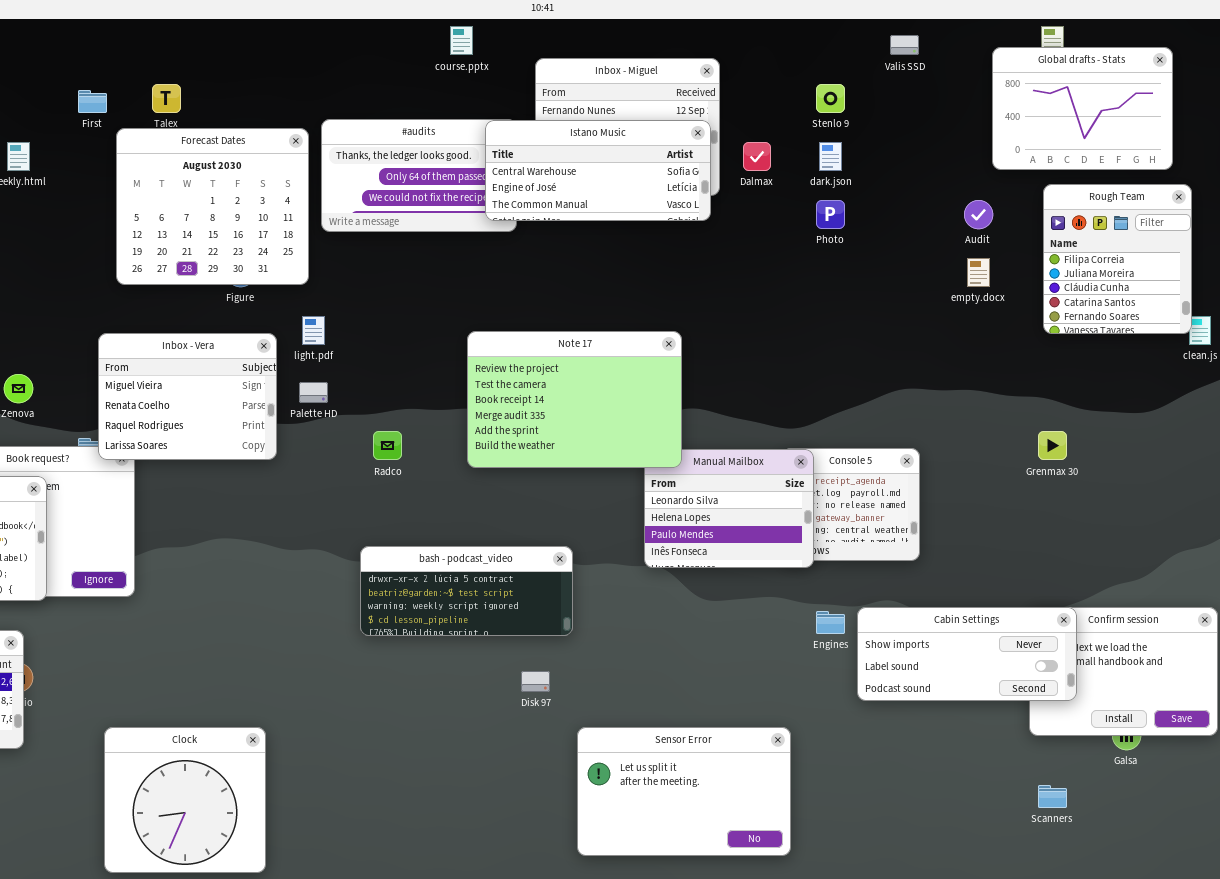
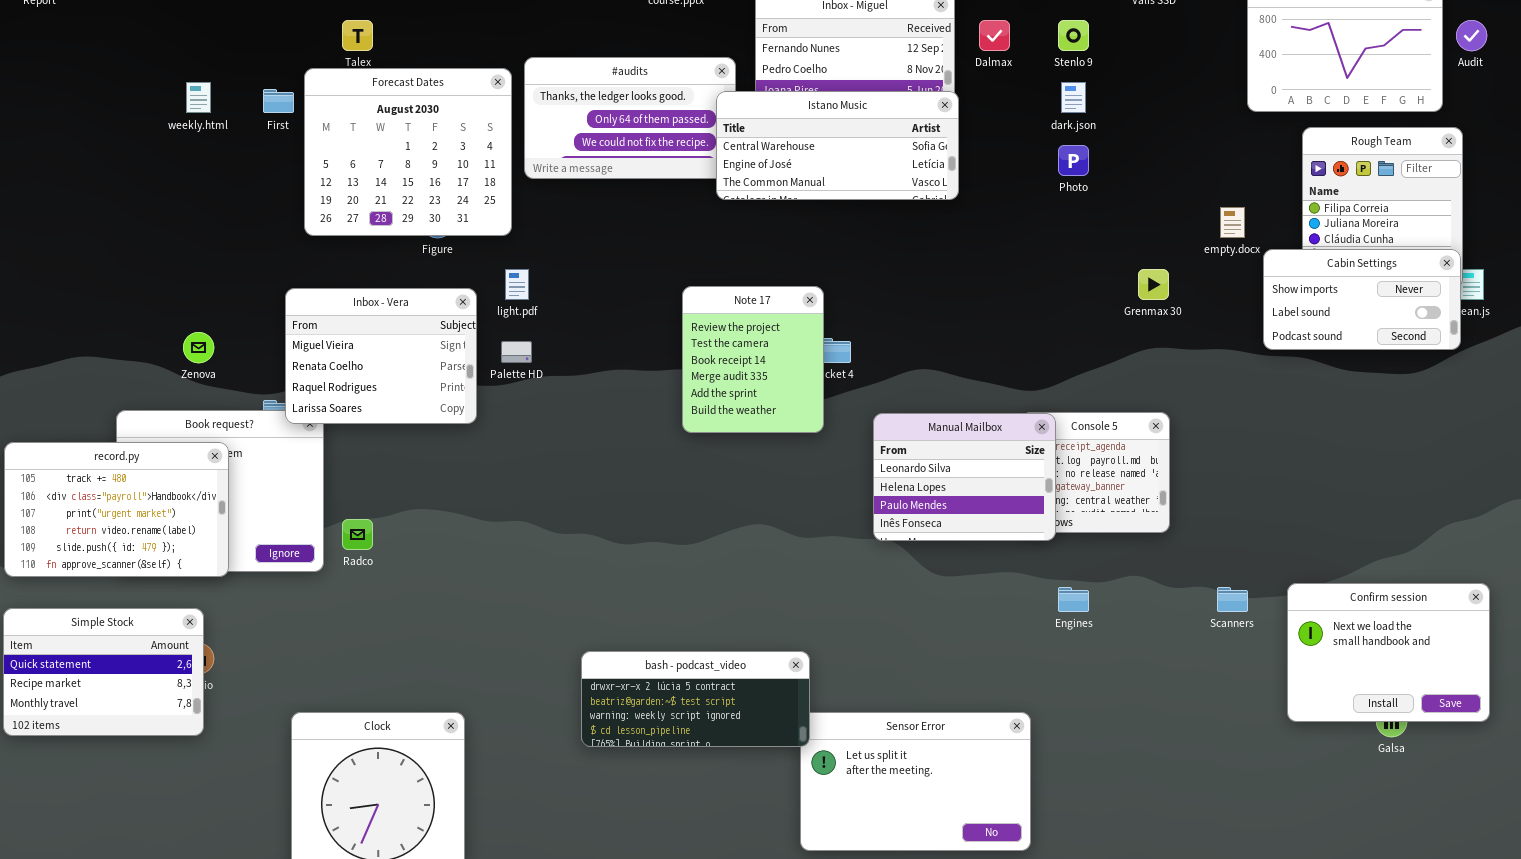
First: [78,90,107,113] -> [263,89,294,113], moved
Istano Music: [485,120,711,221] -> [716,91,959,200], moved
Dalmax: [743,142,771,171] -> [979,20,1010,51], moved
Audit: [964,200,993,229] -> [1456,20,1487,51], moved
Note 17: [467,331,682,468] -> [682,286,824,433], resized
Radco: [373,431,402,460] -> [342,519,373,550], moved
Grenmax 30: [1038,431,1067,460] -> [1138,269,1169,300], moved
bash - podcast_video: [360,546,573,636] -> [581,651,810,747], moved
Cabin Settings: [857,607,1077,701] -> [1263,249,1461,350], moved, resized
Scanners: [1038,785,1067,808] -> [1217,587,1248,612], moved

